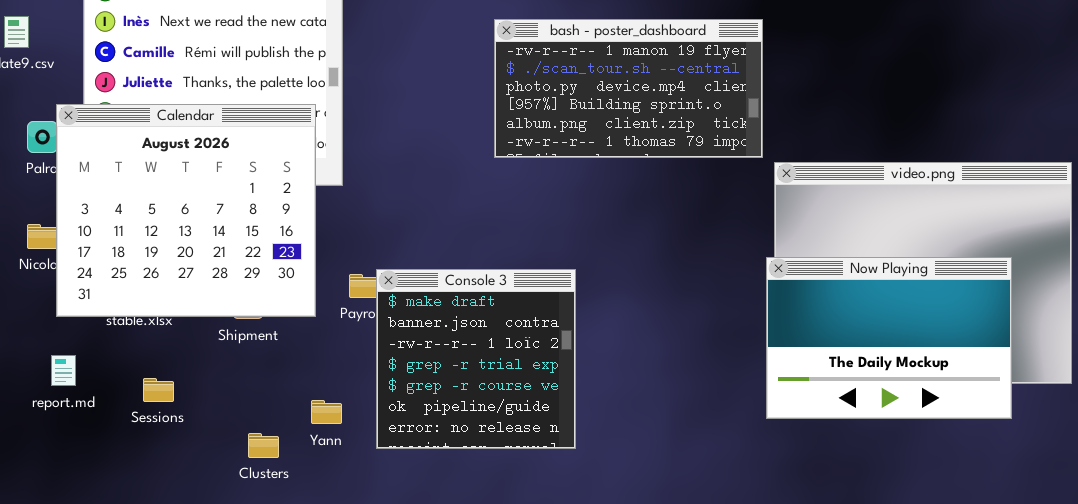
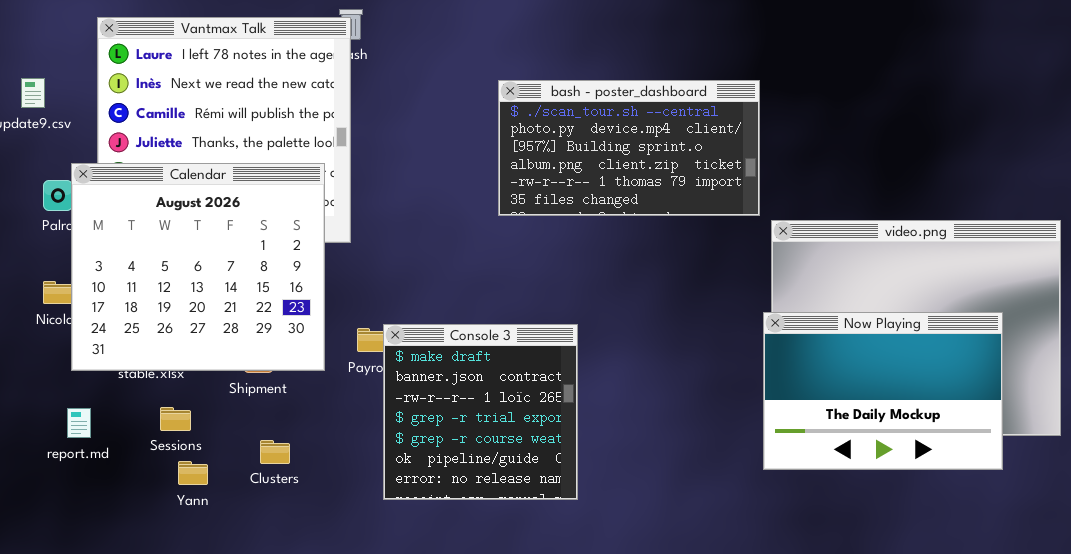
bash - poster_dashboard: [494,19,763,158] -> [498,80,760,216], scrolled down 1 row
Sessions: [143,378,174,402] -> [160,407,191,431], moved
Yann: [311,400,342,424] -> [178,461,208,485], moved
Clusters: [248,433,279,458] -> [260,440,290,464], moved

